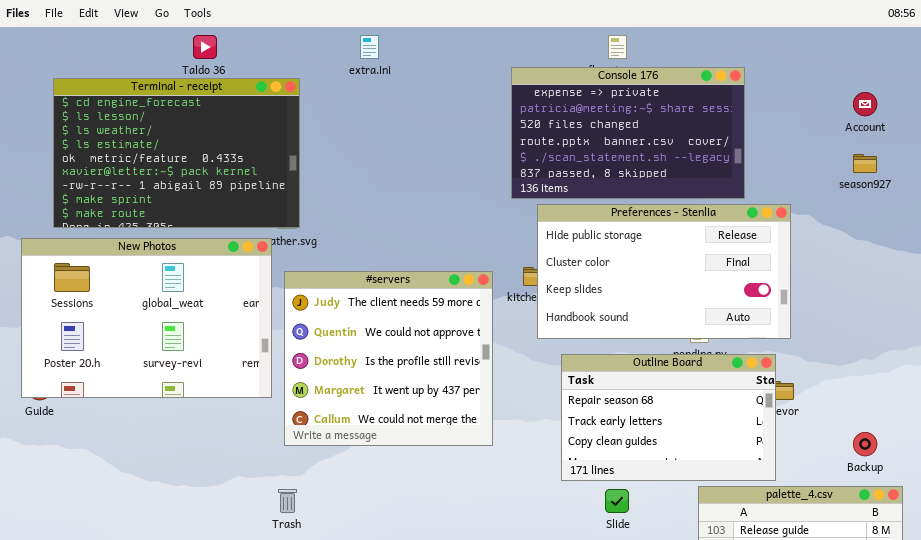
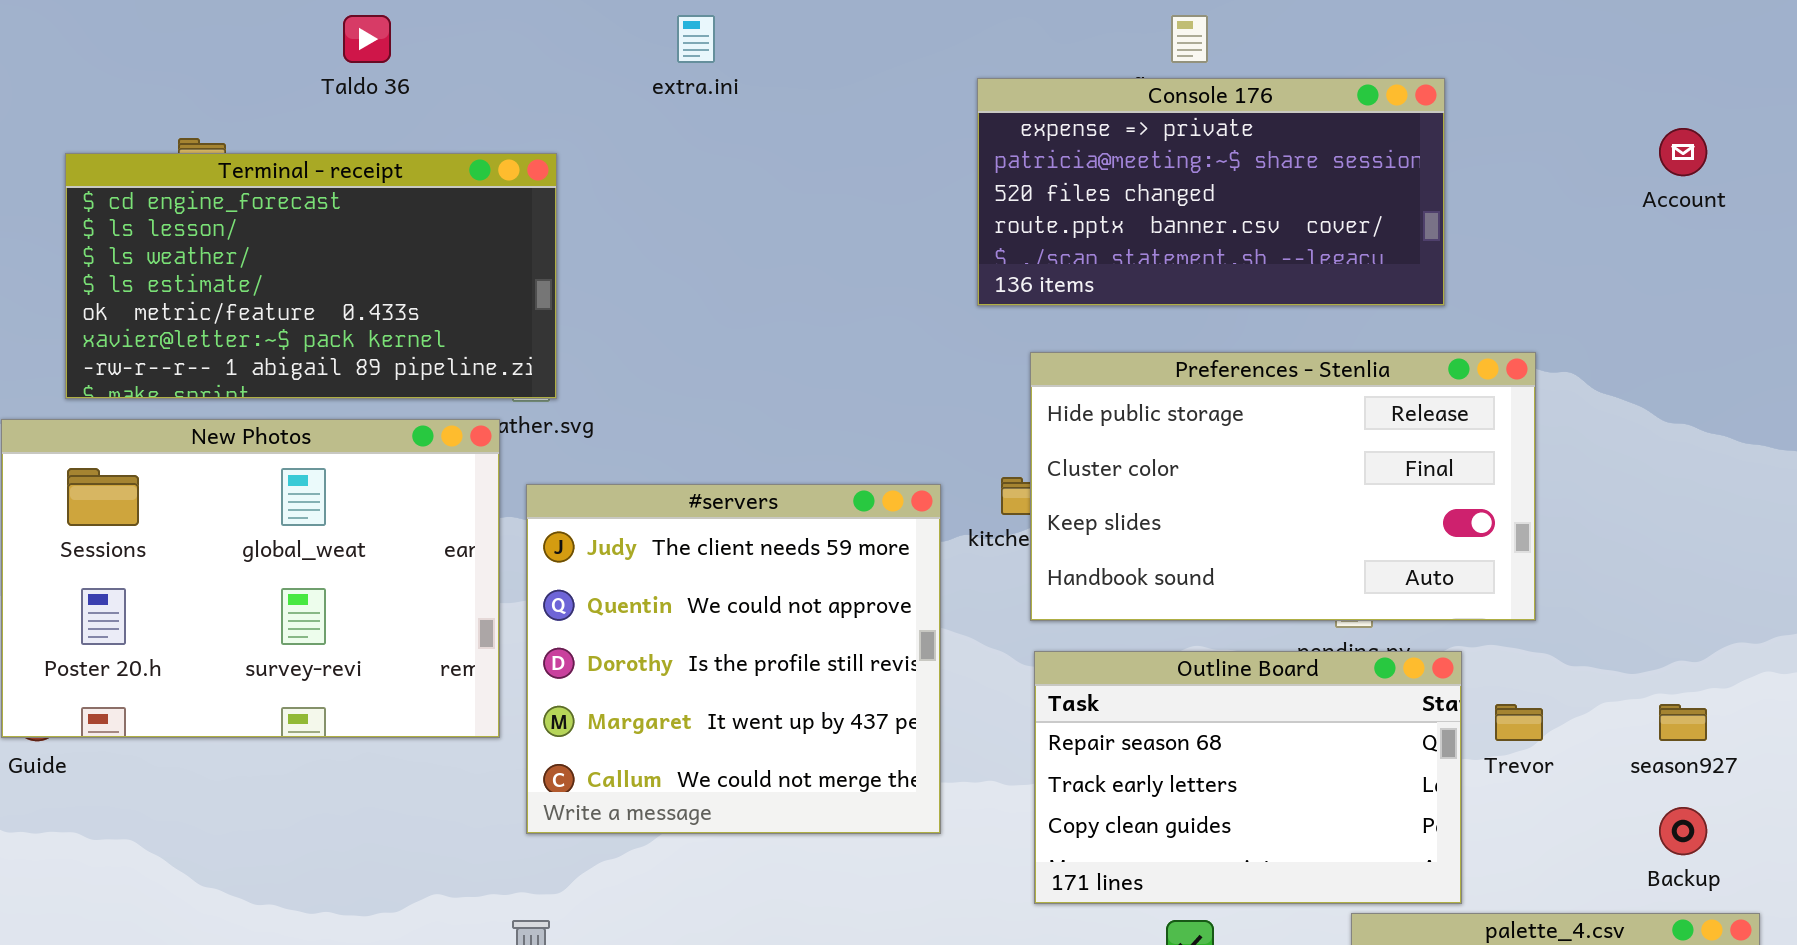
Console 176: [511,67,745,199] -> [977,78,1445,306], resized
Terminal - receipt: [53,78,300,228] -> [65,153,557,399], resized
season927: [853,154,877,173] -> [1659,704,1707,741], moved
Outline Board: [561,354,776,481] -> [1034,651,1462,904], moved

